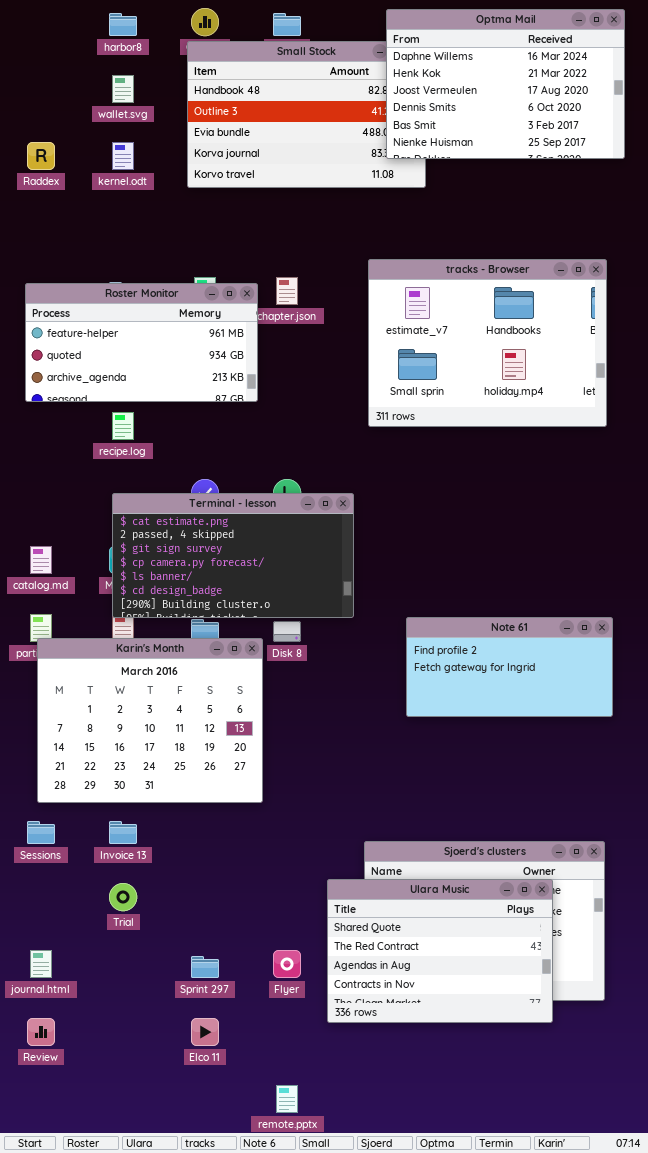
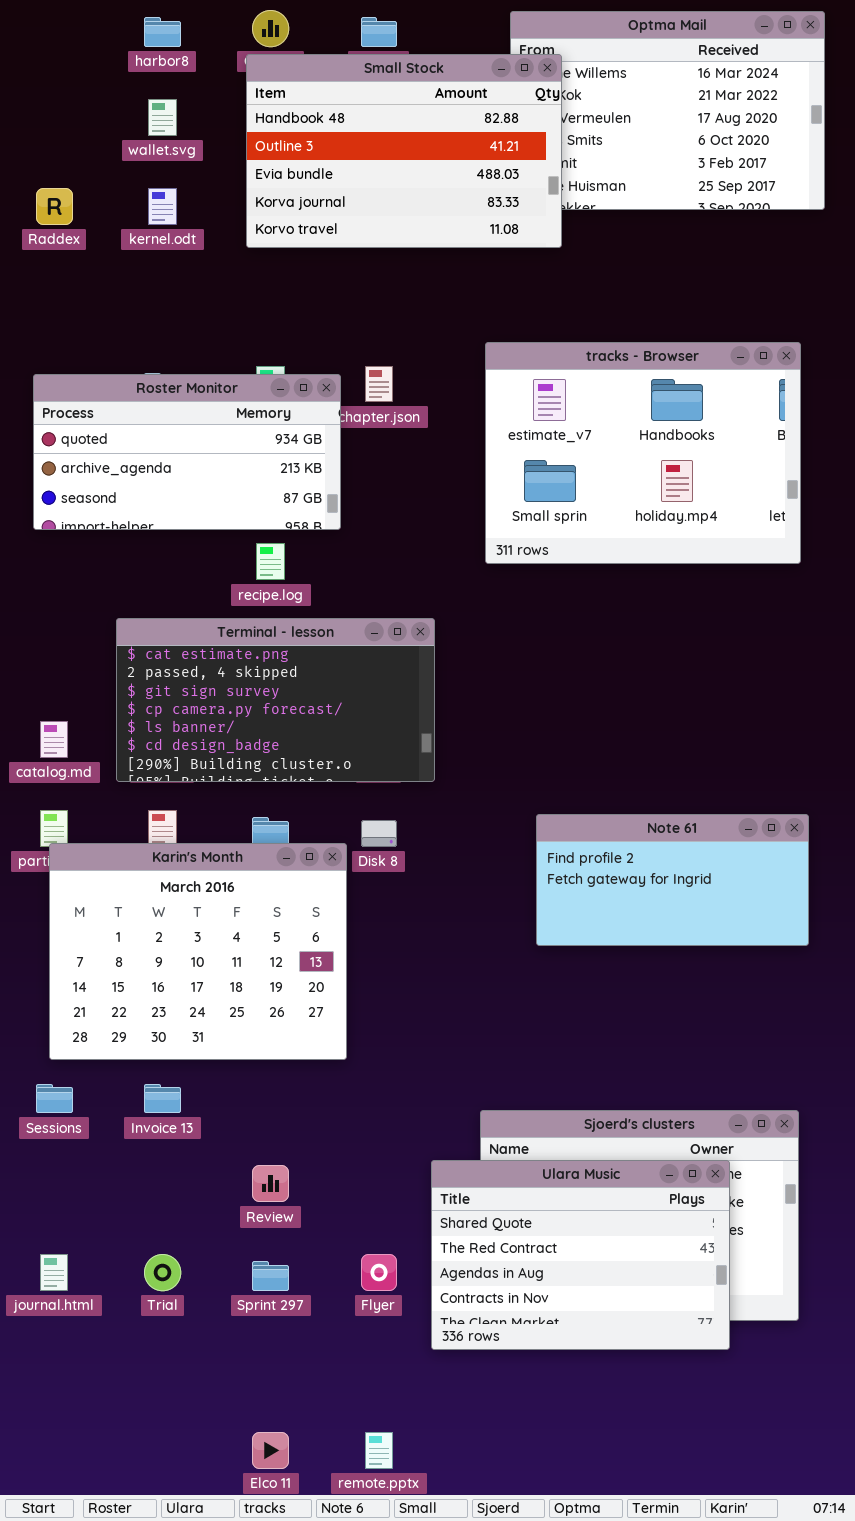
Small Stock: [187,41,426,188] -> [246,54,562,248], raised
Roster Monitor: [25,283,258,402] -> [33,374,341,530], scrolled down 1 row
recipe.log: [112,412,134,440] -> [256,543,285,580], moved
Terminal - lesson: [112,493,354,618] -> [116,618,435,782], moved
Trial: [109,883,137,911] -> [144,1254,181,1291], moved
Review: [27,1018,55,1046] -> [252,1165,289,1202], moved
Elco 11: [191,1018,219,1046] -> [252,1432,289,1469], moved

